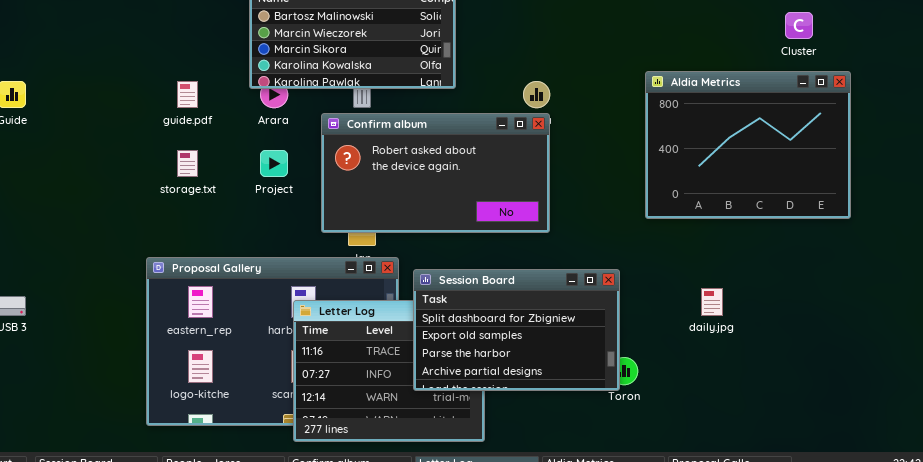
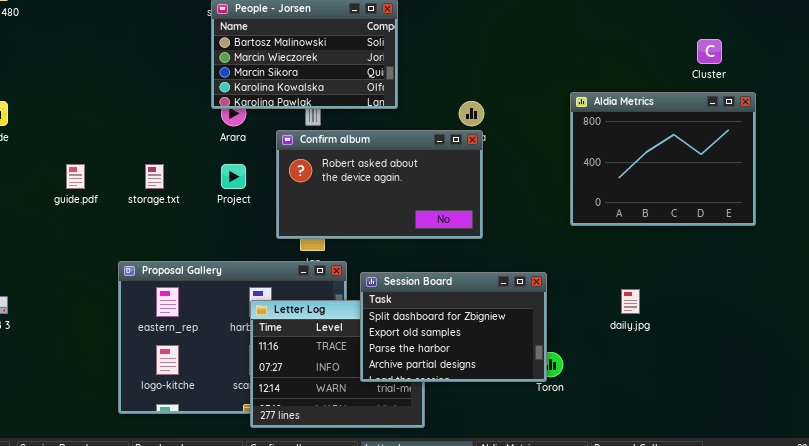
guide.pdf: [177,81,198,108] -> [66,164,85,189], moved

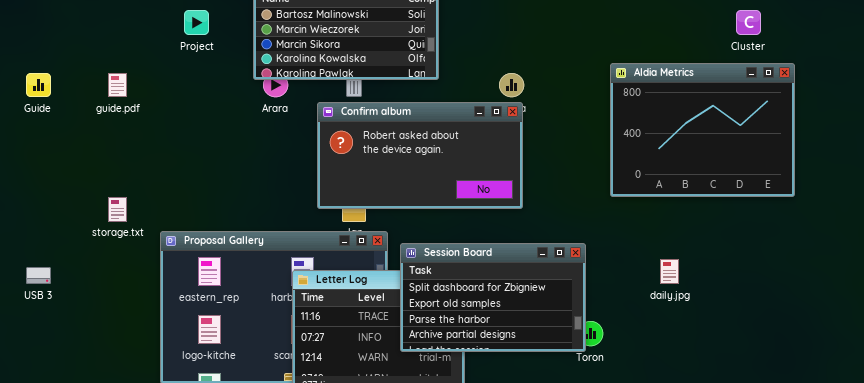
guide.pdf: [66,164,85,189] -> [108,73,127,97], moved
storage.txt: [145,164,164,189] -> [108,197,127,222], moved
Project: [221,164,246,189] -> [184,10,209,35], moved

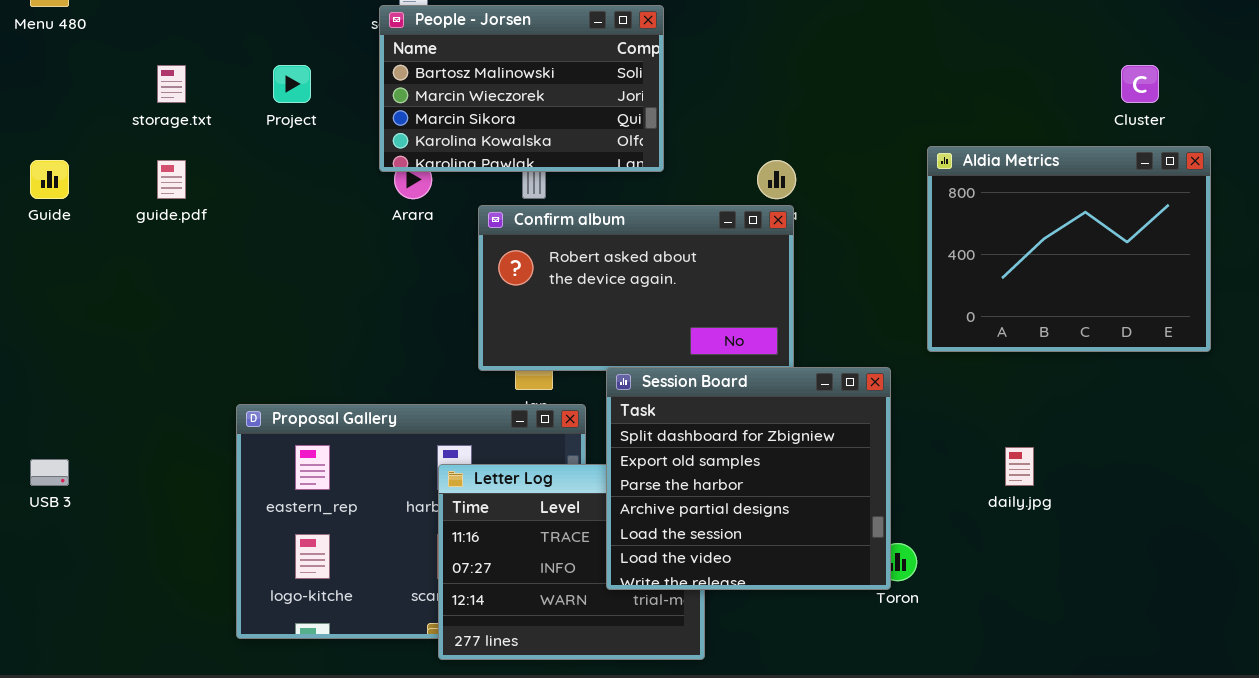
storage.txt: [108,197,127,222] -> [157,65,186,103], moved
Session Board: [400,243,586,352] -> [606,367,891,590], resized

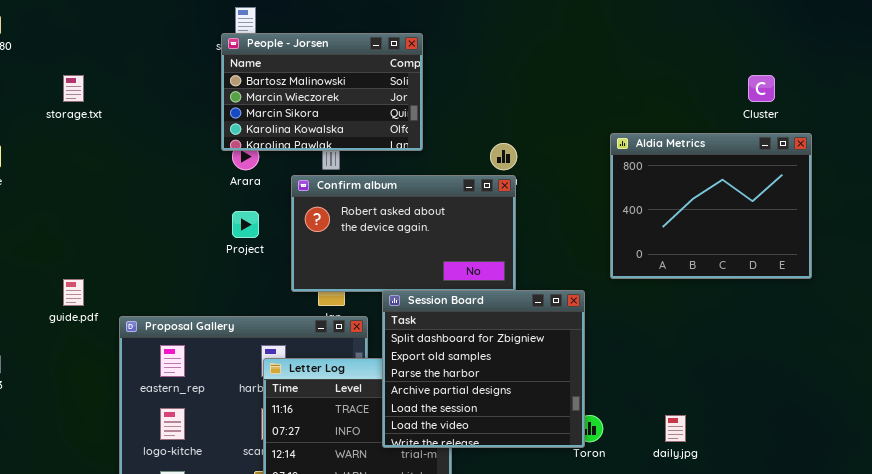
Project: [273,65,311,103] -> [232,211,259,238], moved
guide.pdf: [157,160,186,199] -> [63,279,84,306], moved
daily.jpg: [1005,447,1034,486] -> [665,415,686,442], moved

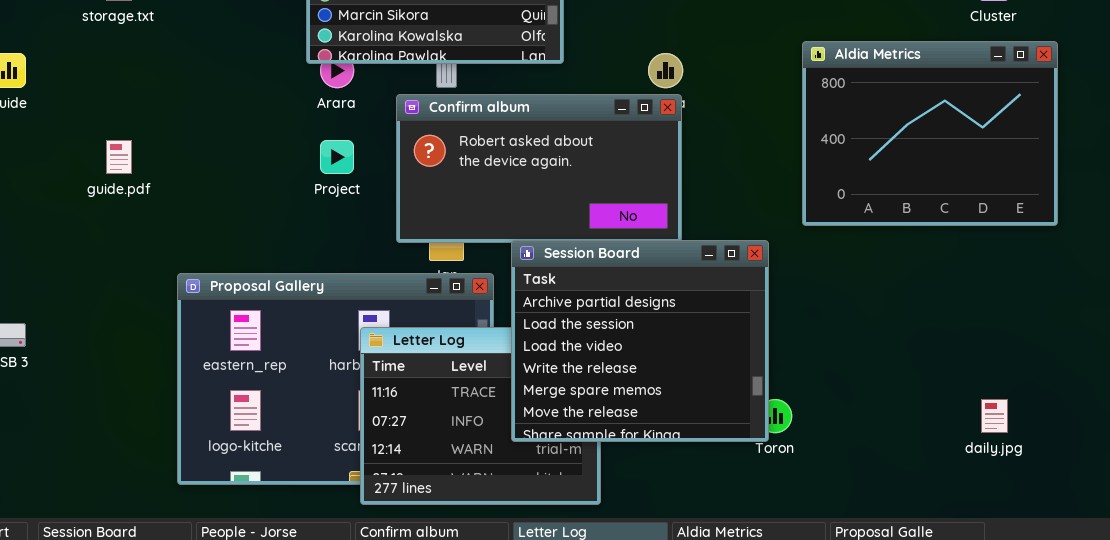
guide.pdf: [63,279,84,306] -> [106,140,132,174], moved
Session Board: [382,290,585,448] -> [511,240,769,442], scrolled down 3 rows
daily.jpg: [665,415,686,442] -> [981,399,1008,433], moved

